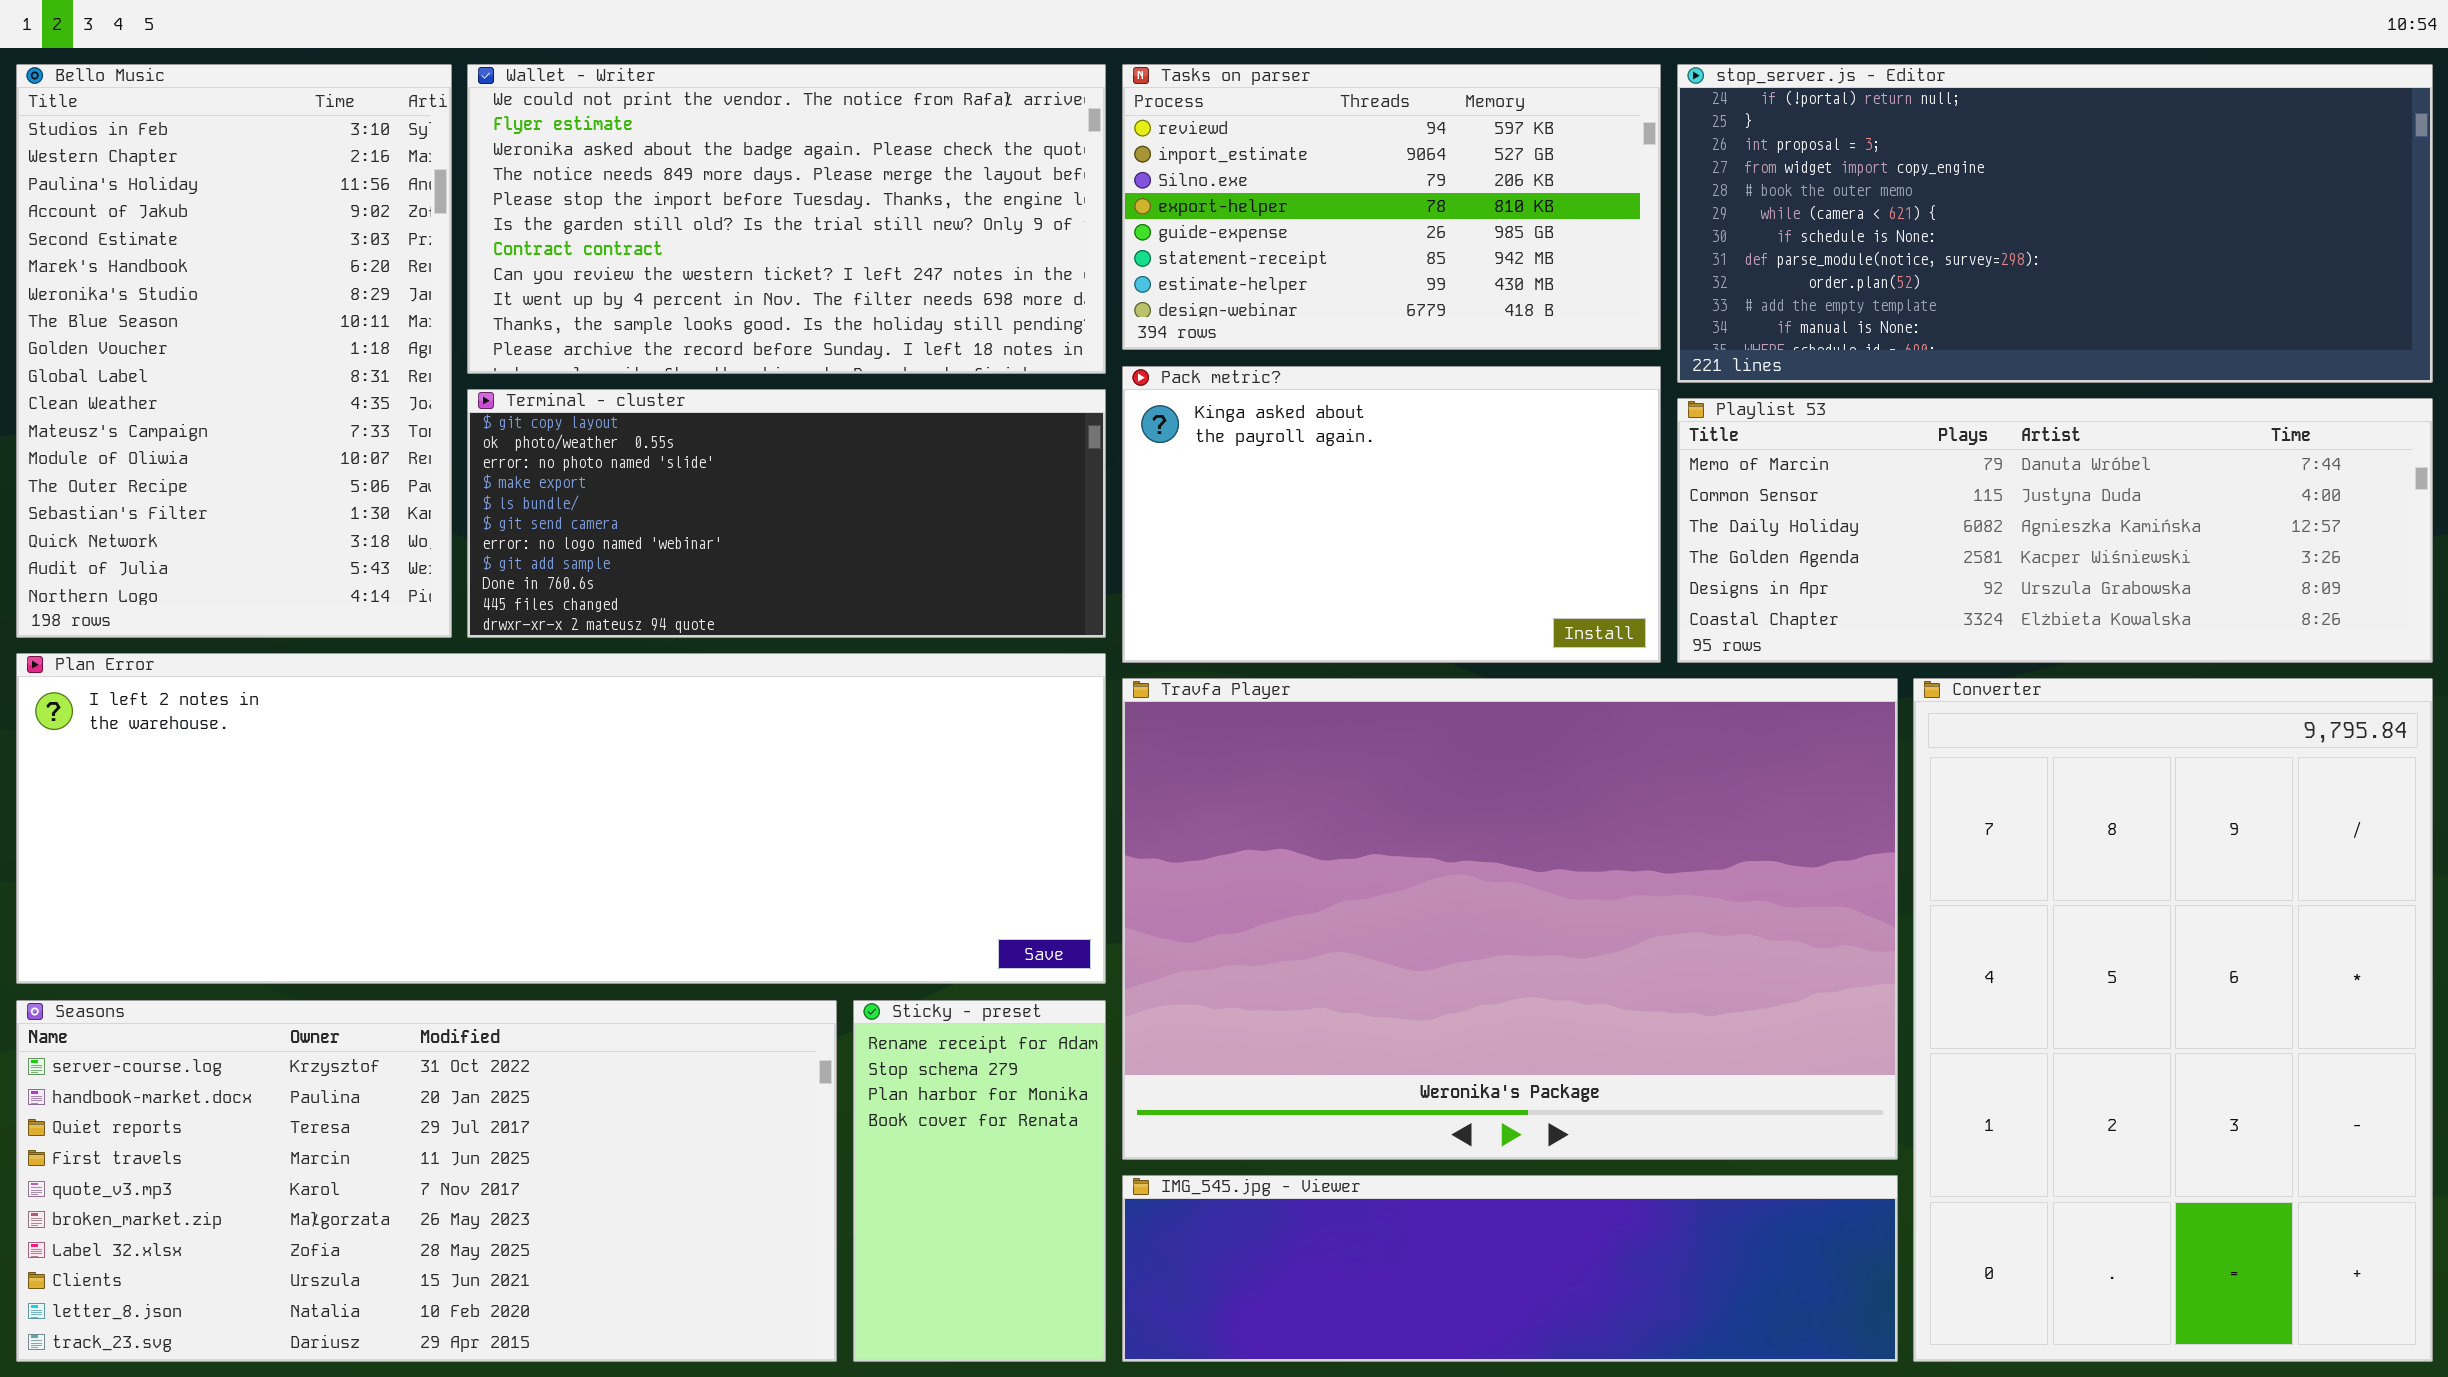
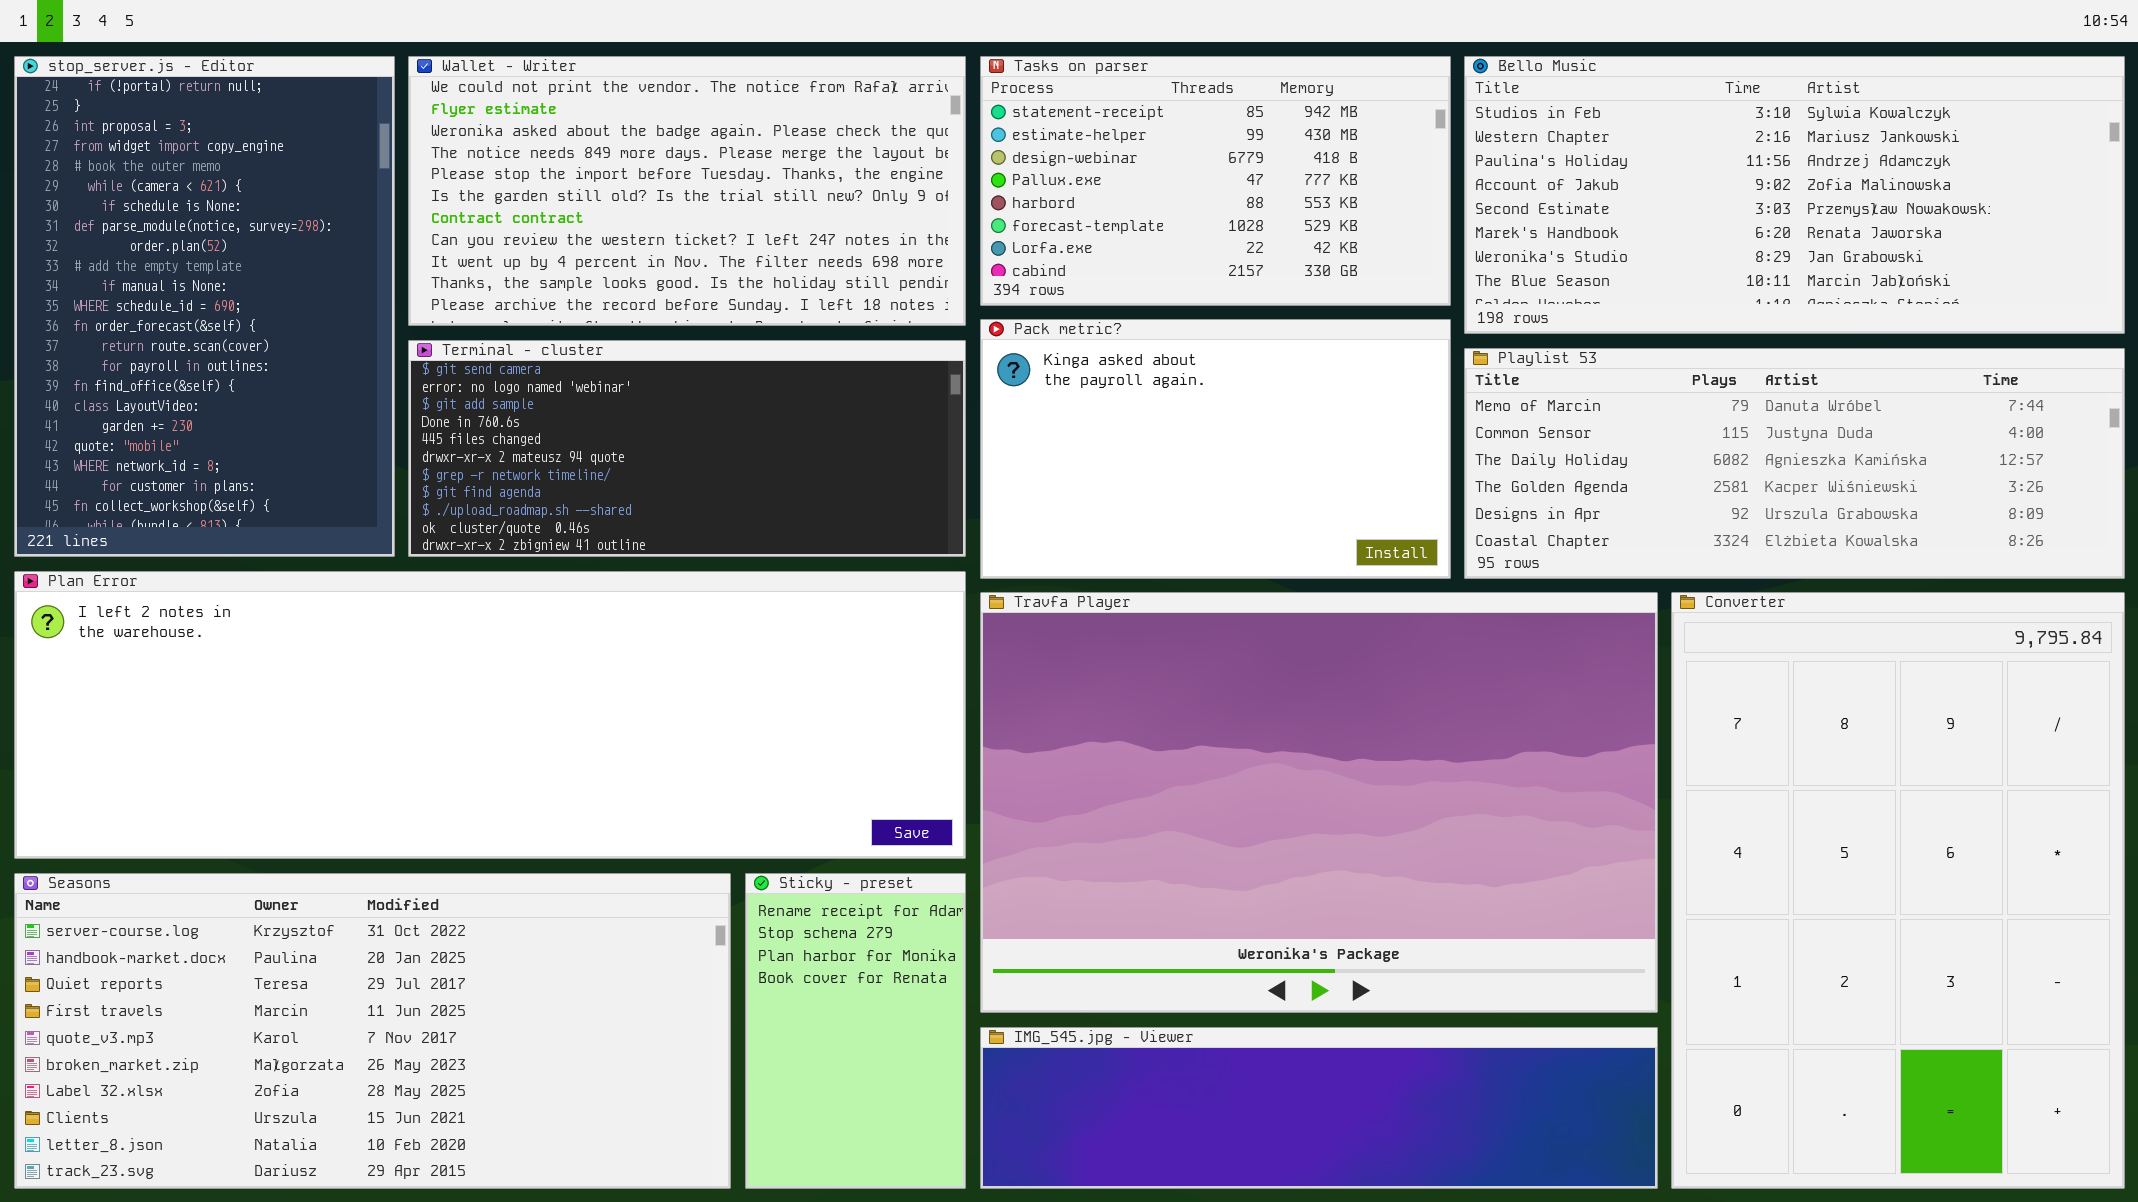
Bello Music: [16,64,452,638] -> [1464,56,2125,334], moved, resized
Tasks on parser: [1122,64,1661,350] -> [980,56,1451,306], scrolled down 5 rows
stop_server.js - Editor: [1677,64,2433,383] -> [14,56,395,557], moved, resized
Terminal - cluster: [467,389,1106,638] -> [408,340,966,557], scrolled down 5 rows

